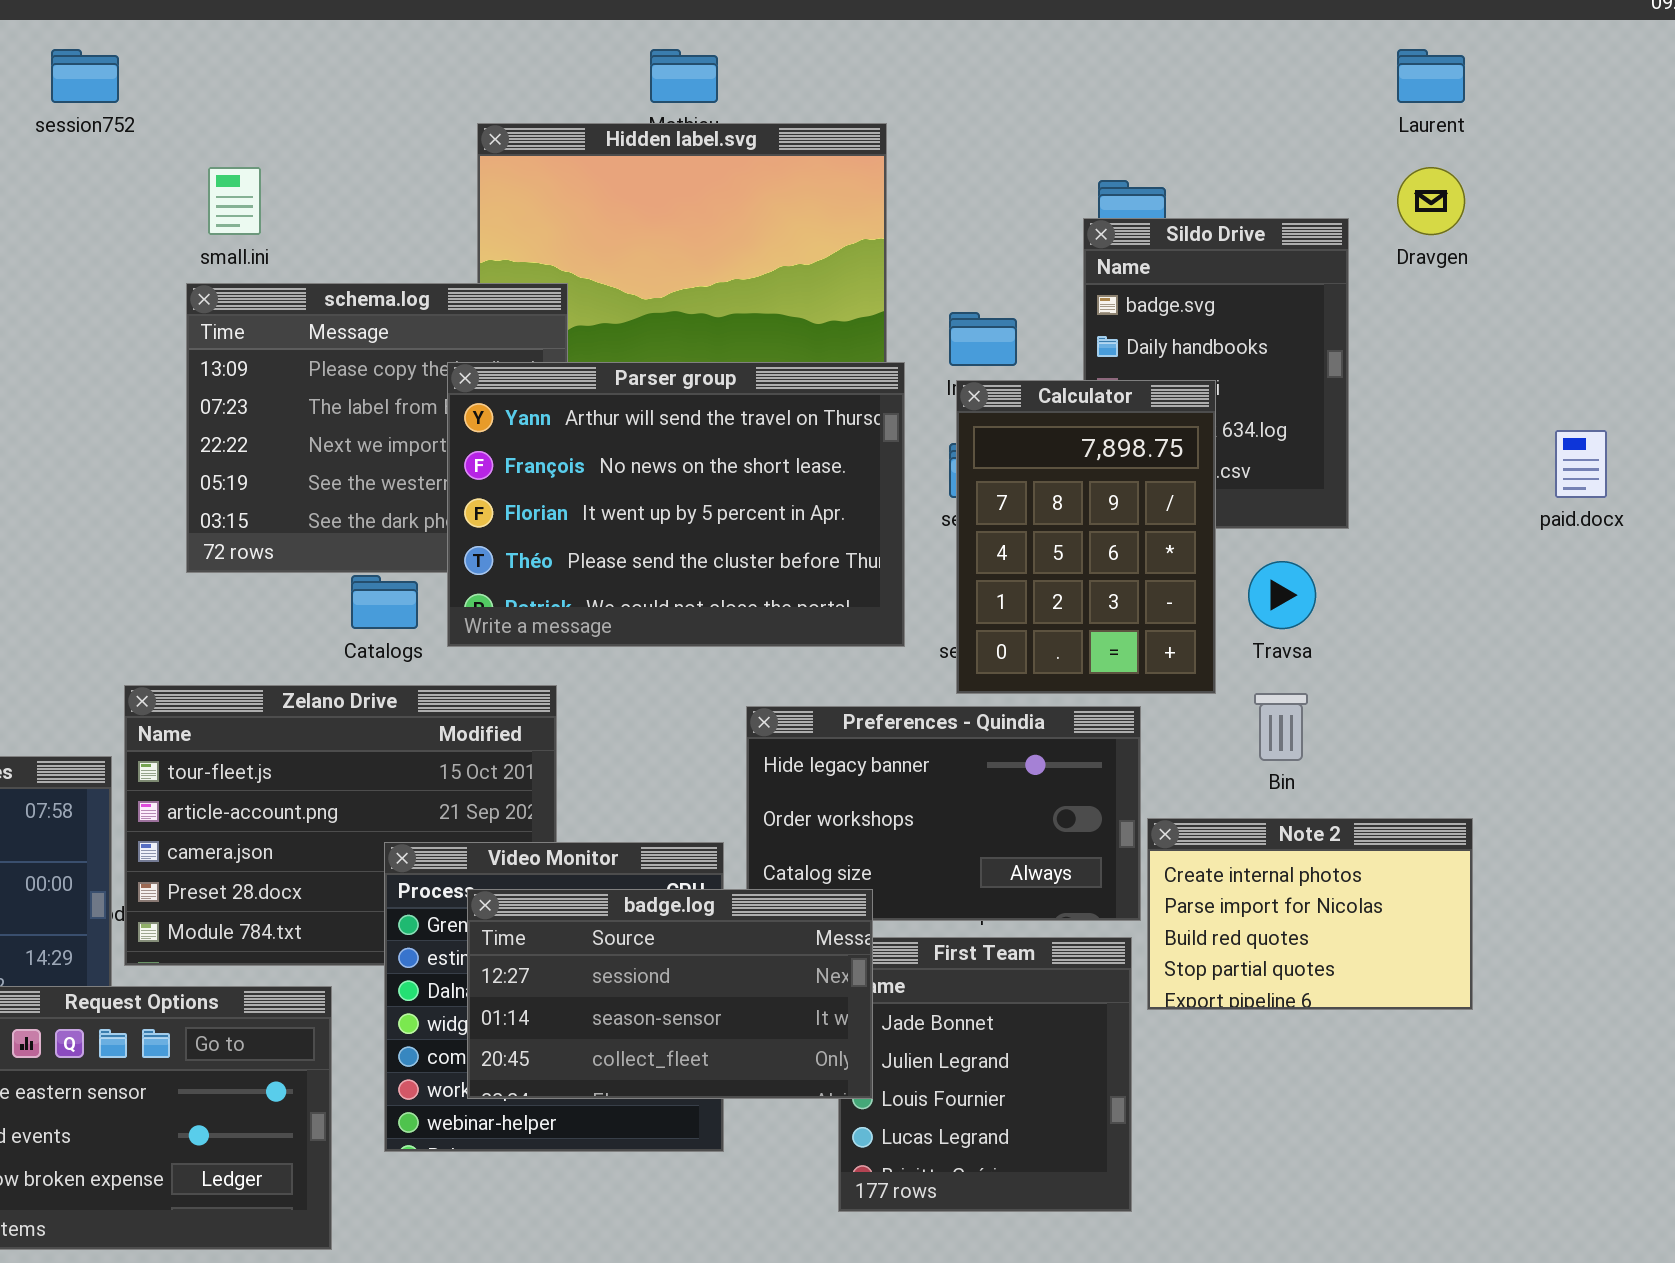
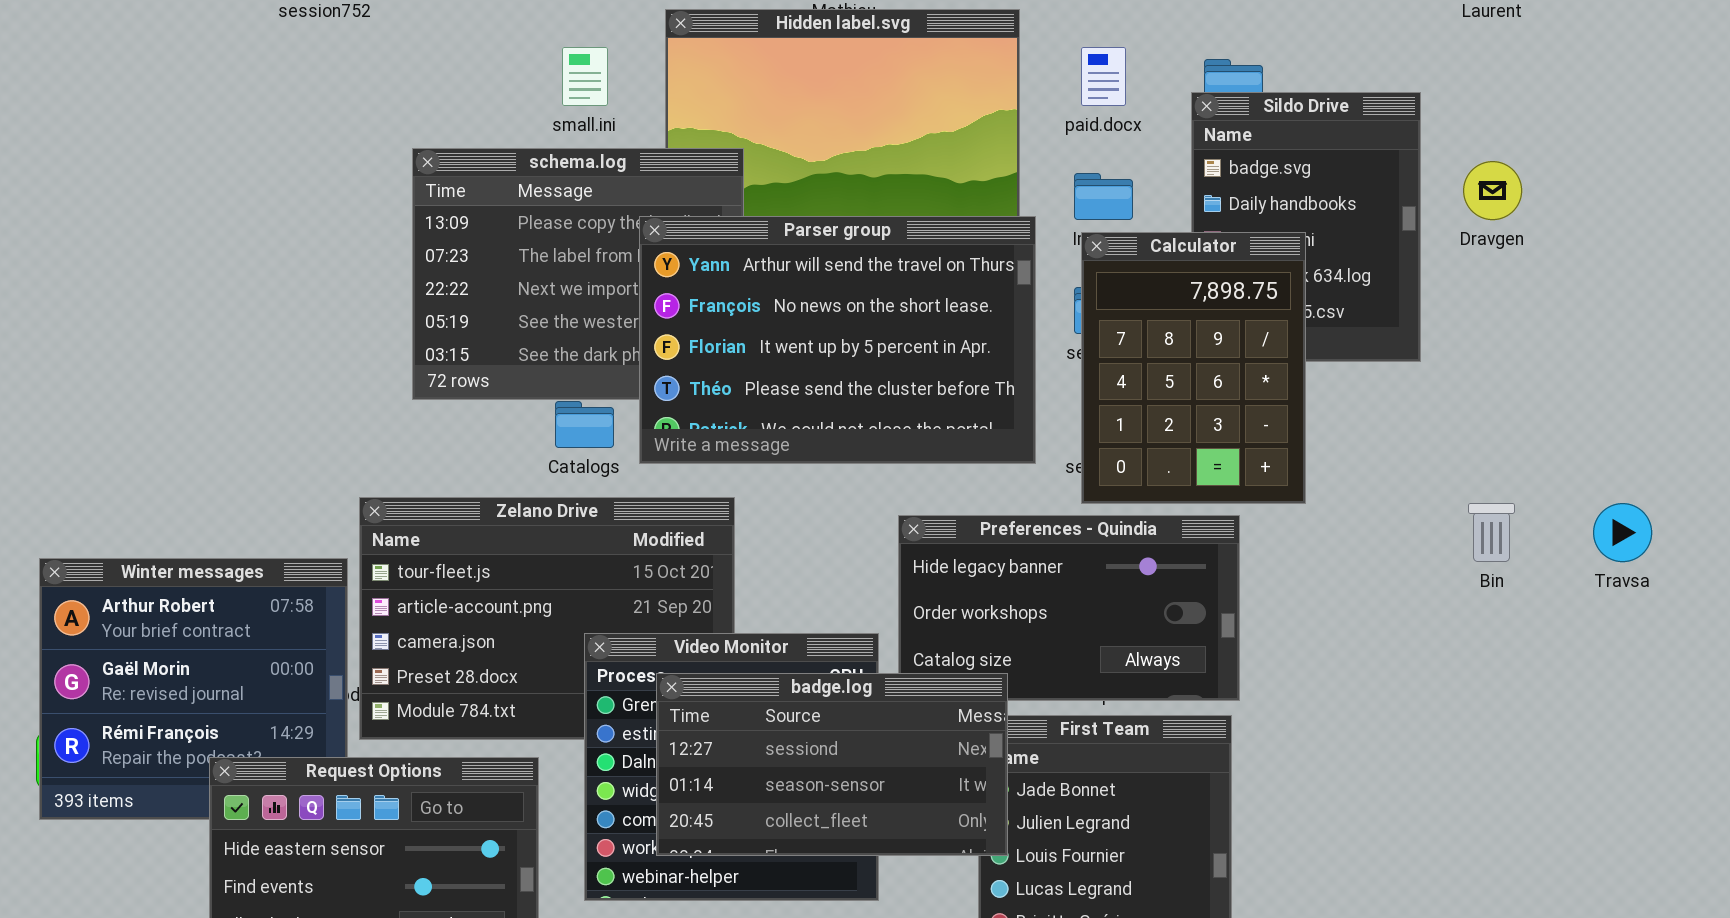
small.ini: [208,167,261,235] -> [562,47,608,106], moved
Dravgen: [1397,167,1465,235] -> [1463,161,1522,220], moved
paid.docx: [1555,430,1607,498] -> [1081,47,1126,106], moved
Travsa: [1248,561,1316,629] -> [1593,503,1652,562], moved
Bin: [1254,693,1308,761] -> [1468,503,1515,562], moved
Note 2: [1147,818,1473,1010] -> none, closed

